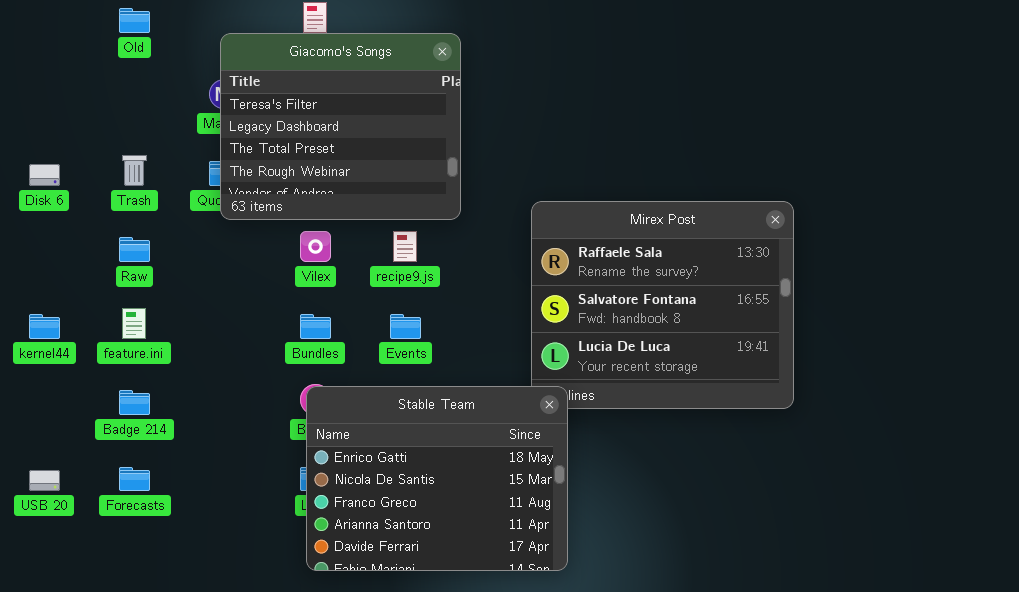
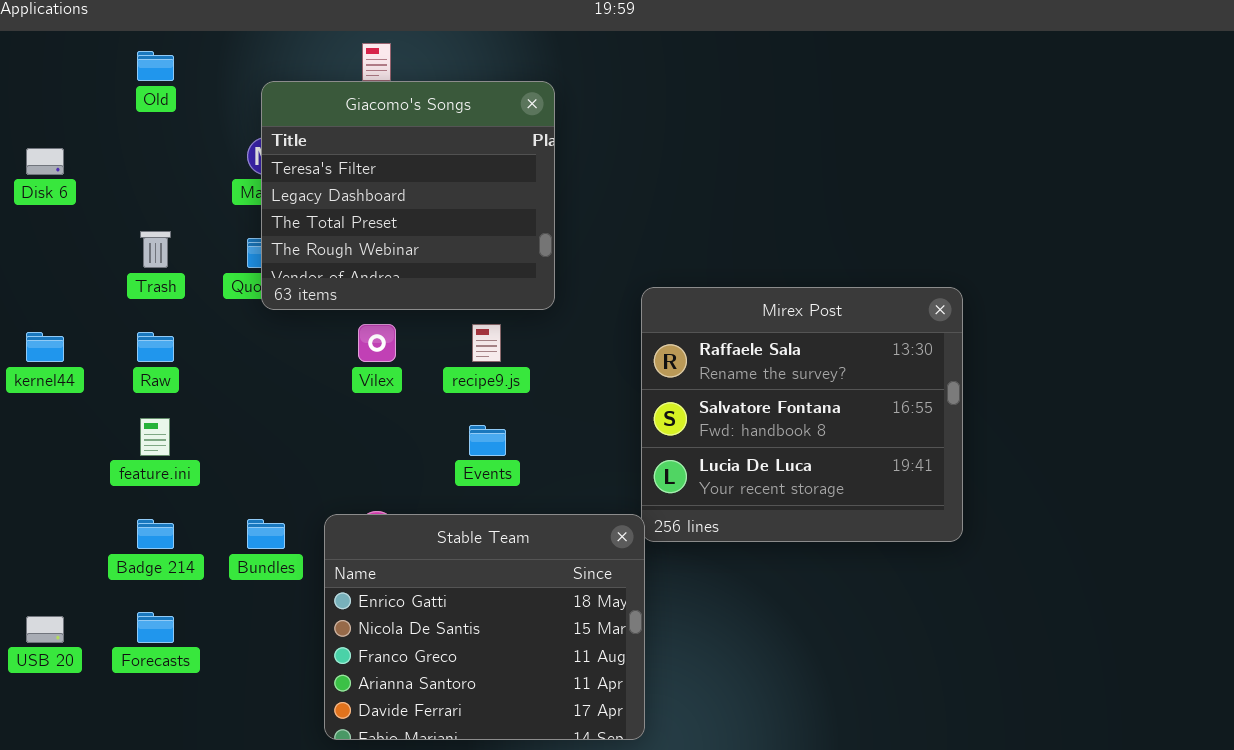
Disk 6: [29,164,60,186] -> [26,148,64,175], moved
kernel44: [29,314,60,339] -> [26,332,64,362], moved
Bundles: [300,314,331,339] -> [247,519,285,549], moved
Stable Team: [306,386,568,571] -> [324,514,645,740], moved

